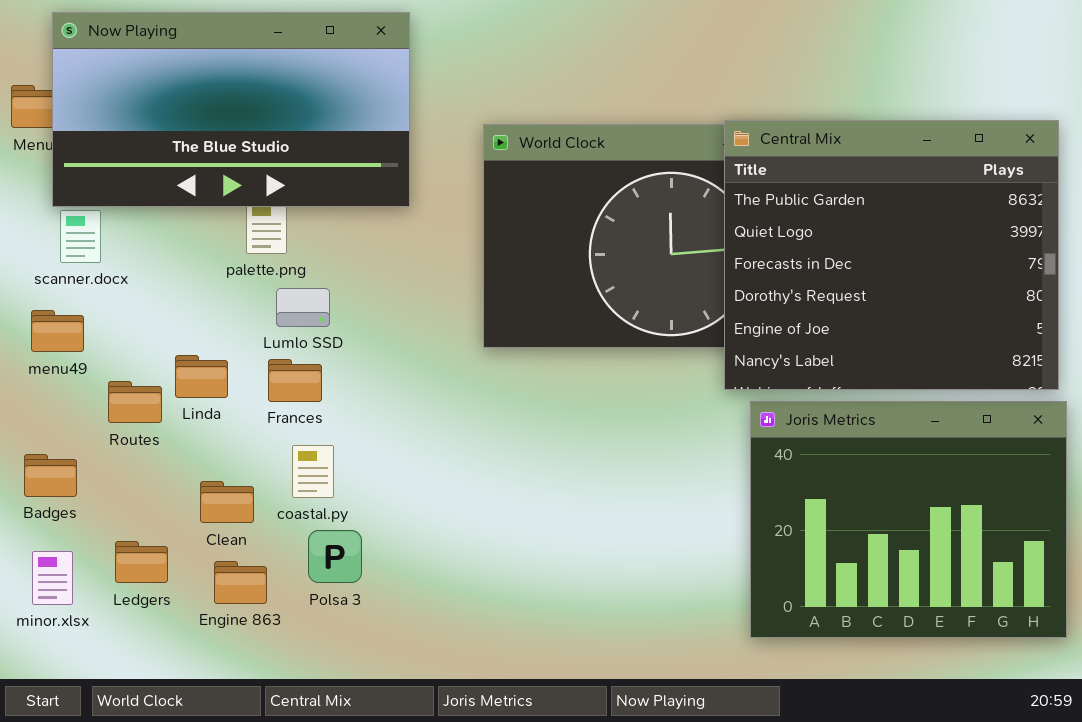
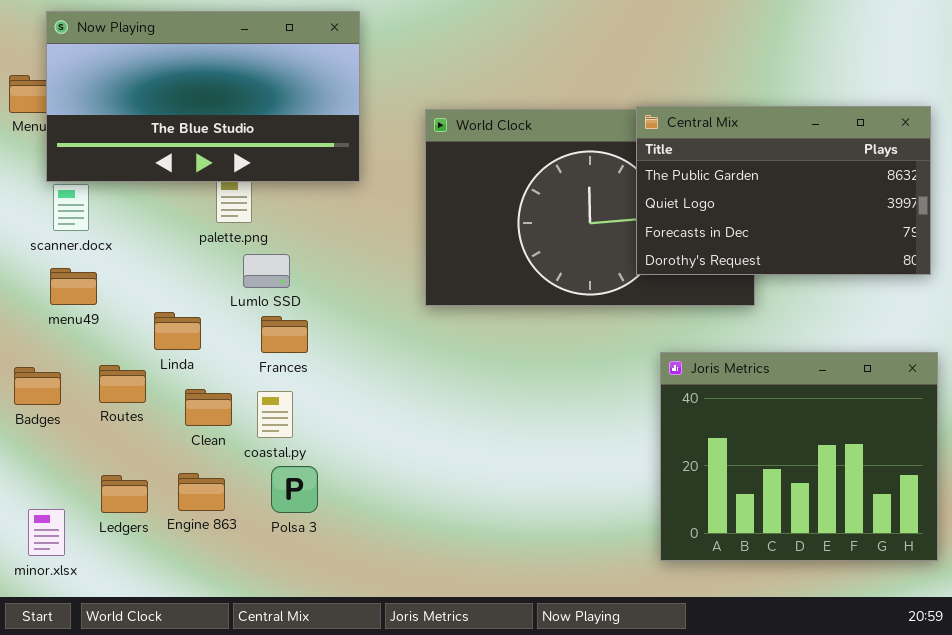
Central Mix: [724,120,1059,390] -> [636,106,931,275], resized
menu49: [31,310,84,352] -> [50,268,97,305], moved
Frances: [268,359,322,402] -> [261,316,308,353], moved
Routes: [108,381,162,423] -> [99,365,146,403], moved
Badges: [24,454,77,497] -> [14,367,61,405], moved
Clean: [200,481,254,523] -> [185,389,232,426], moved
minor.xlsx: [32,551,73,605] -> [28,509,65,556], moved
Engine 863: [214,561,267,604] -> [178,473,225,511], moved

